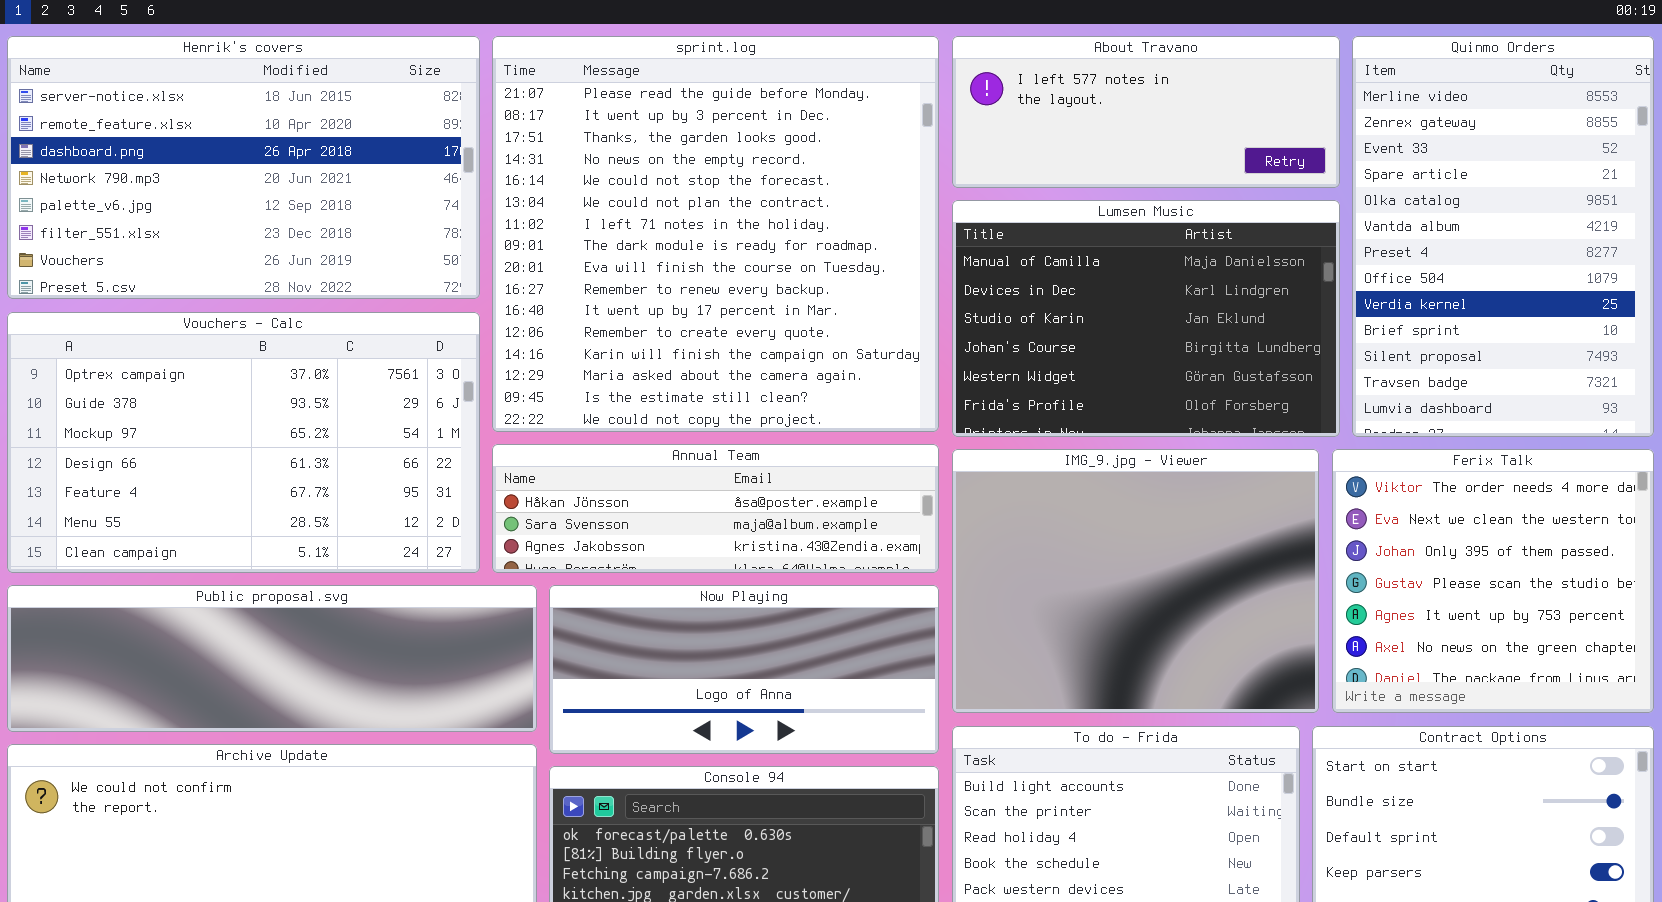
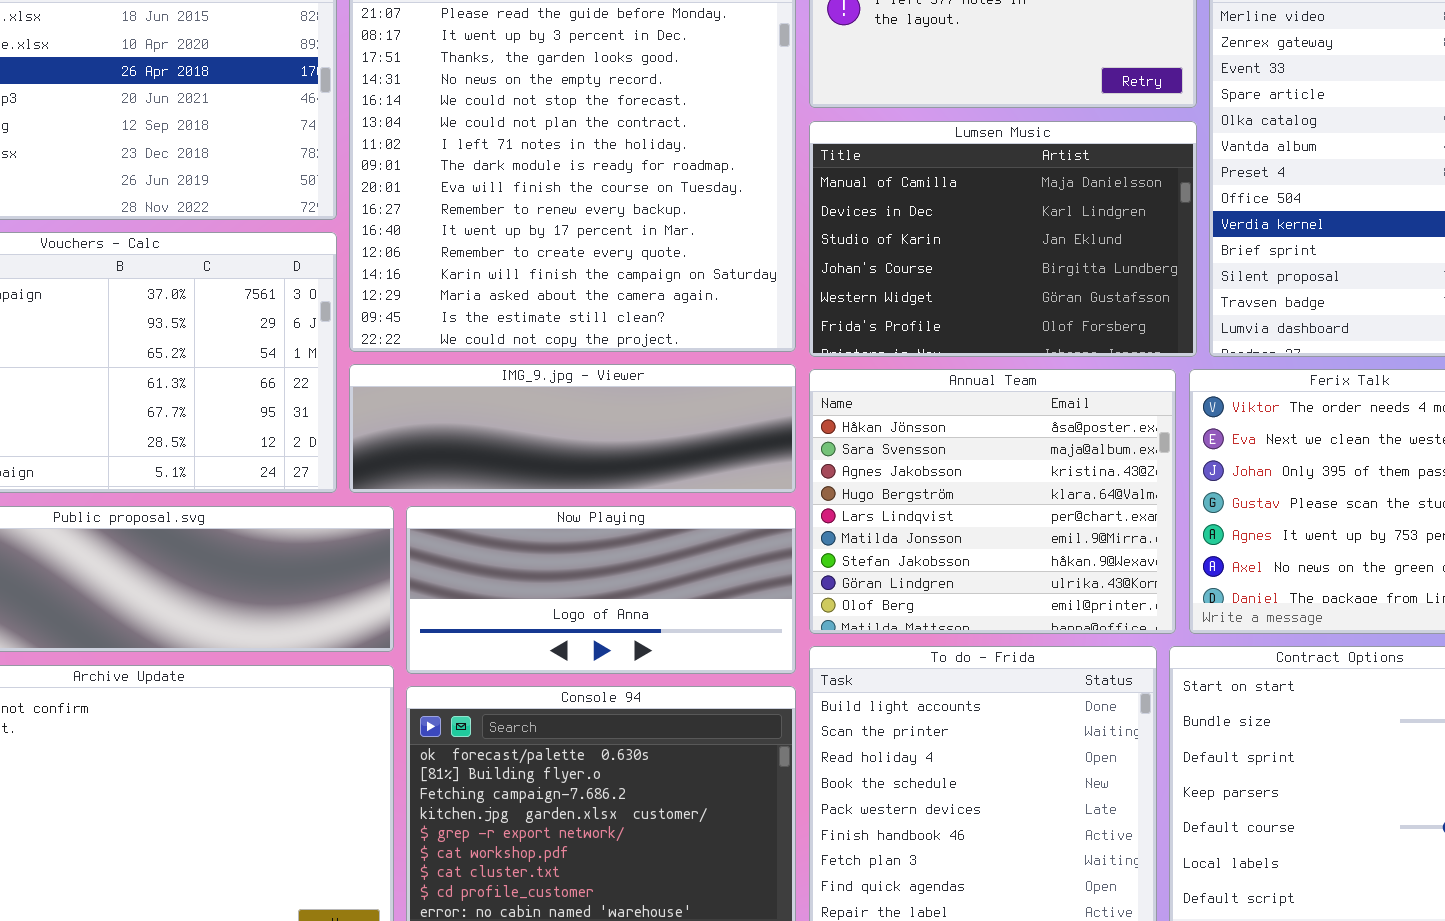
Annual Team: [492,444,939,573] -> [809,369,1176,634], moved, resized
IMG_9.jpg - Viewer: [952,449,1319,713] -> [349,364,796,493], moved, resized

